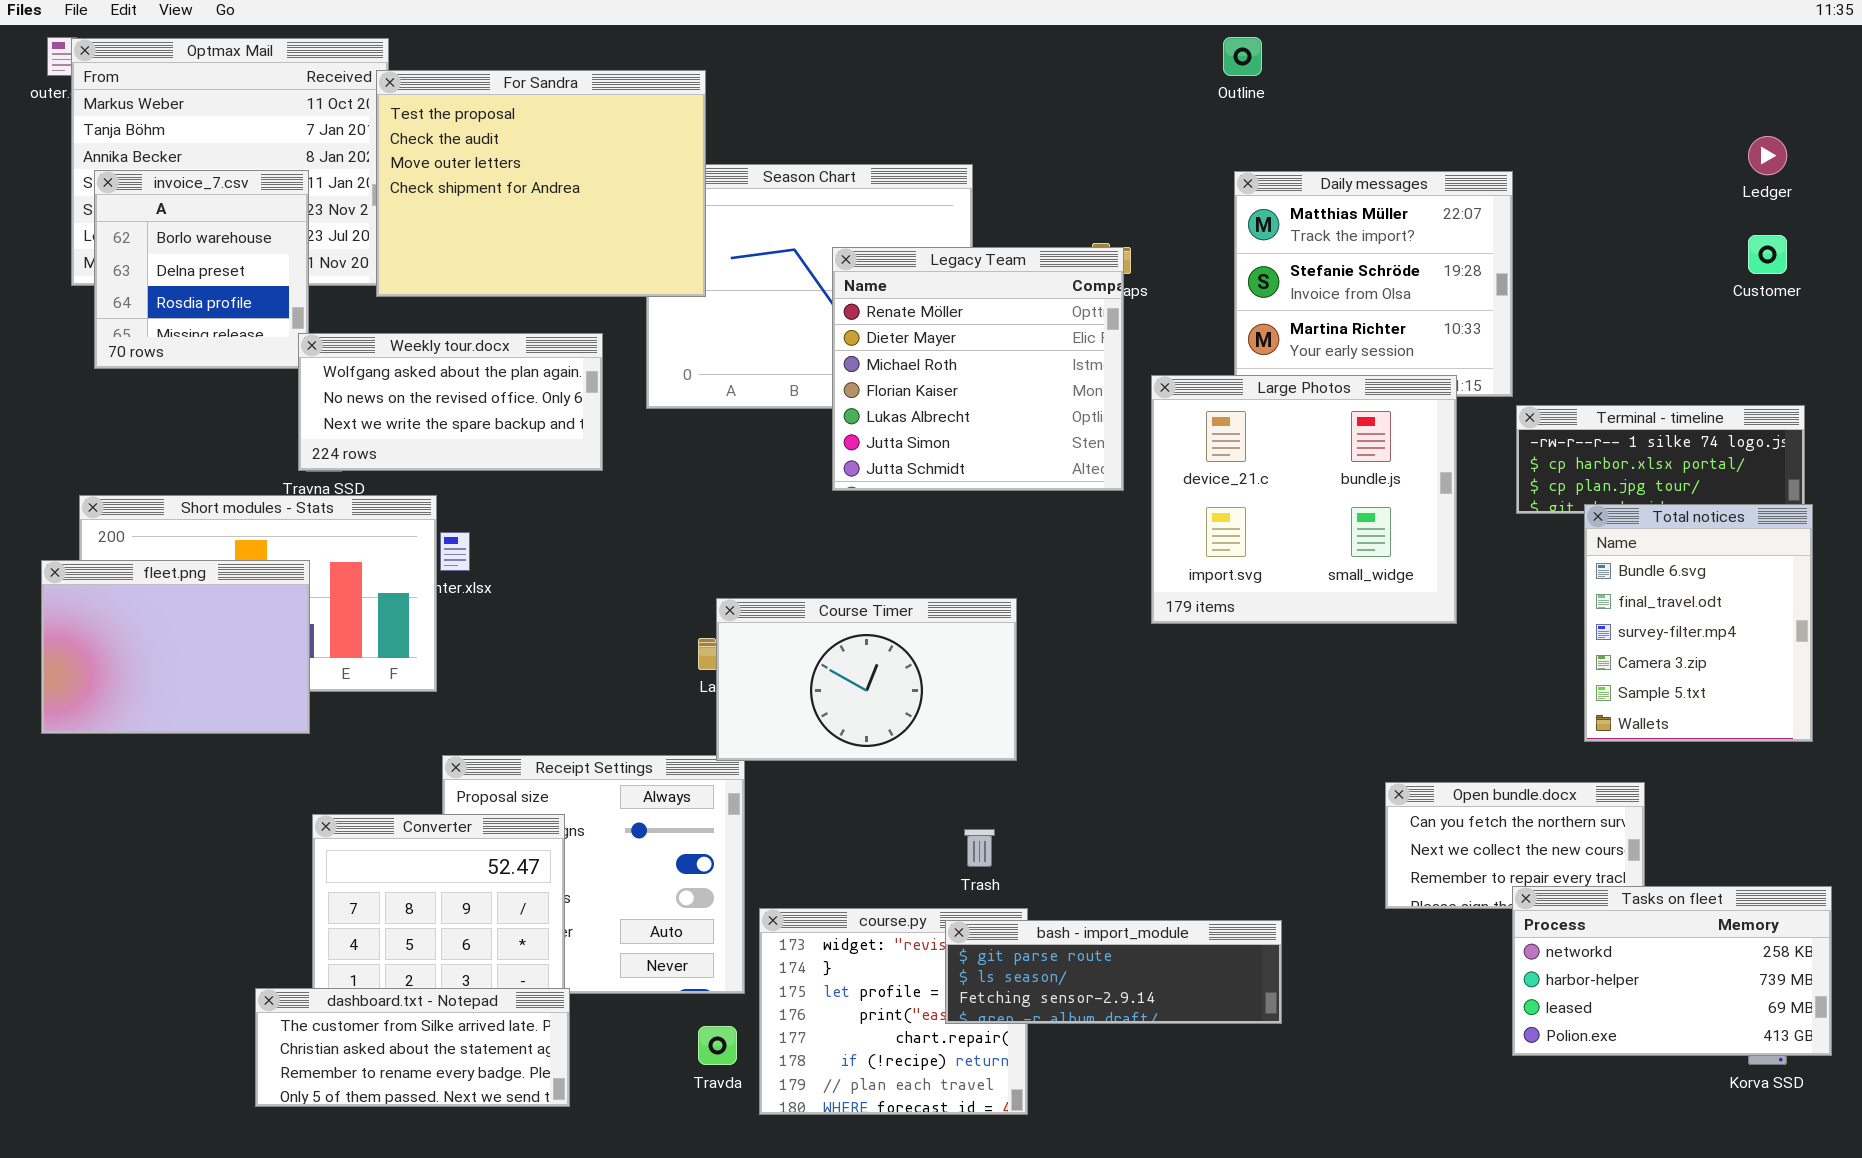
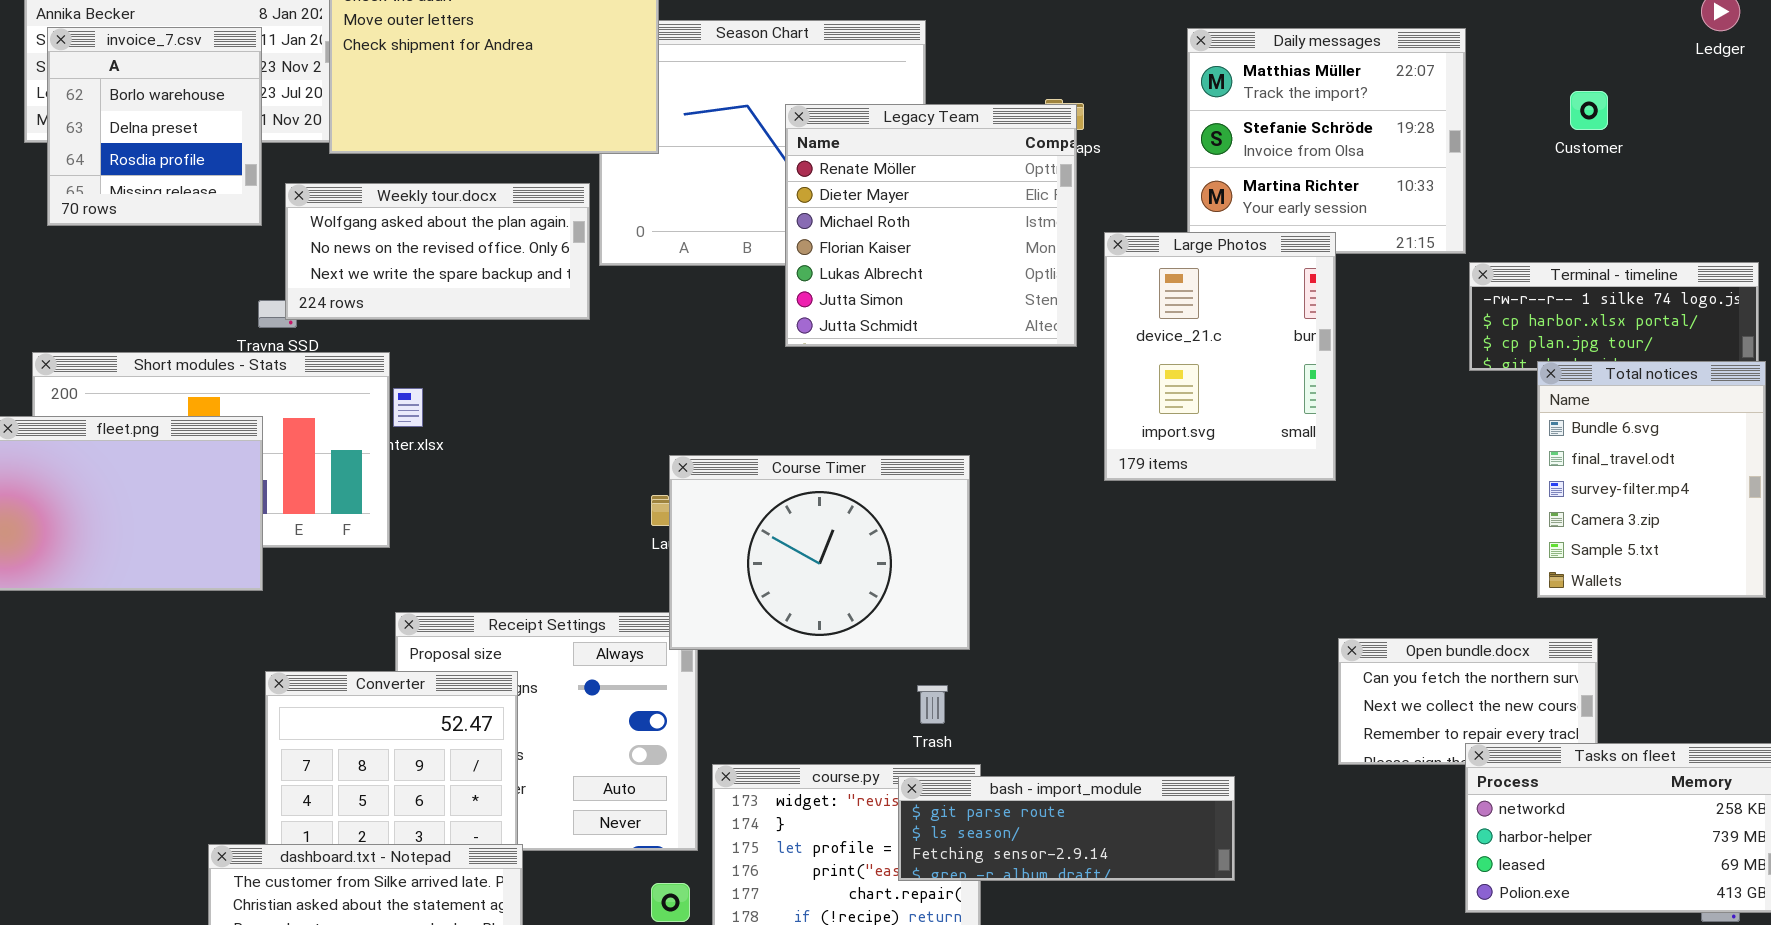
Customer: [1748,235,1787,274] -> [1570,91,1608,130], moved
Weekly tour.docx: [298,333,603,471] -> [285,183,590,320], moved
Large Photos: [1151,375,1457,624] -> [1104,232,1336,481], resized
Course Timer: [716,598,1017,761] -> [669,455,970,650], resized

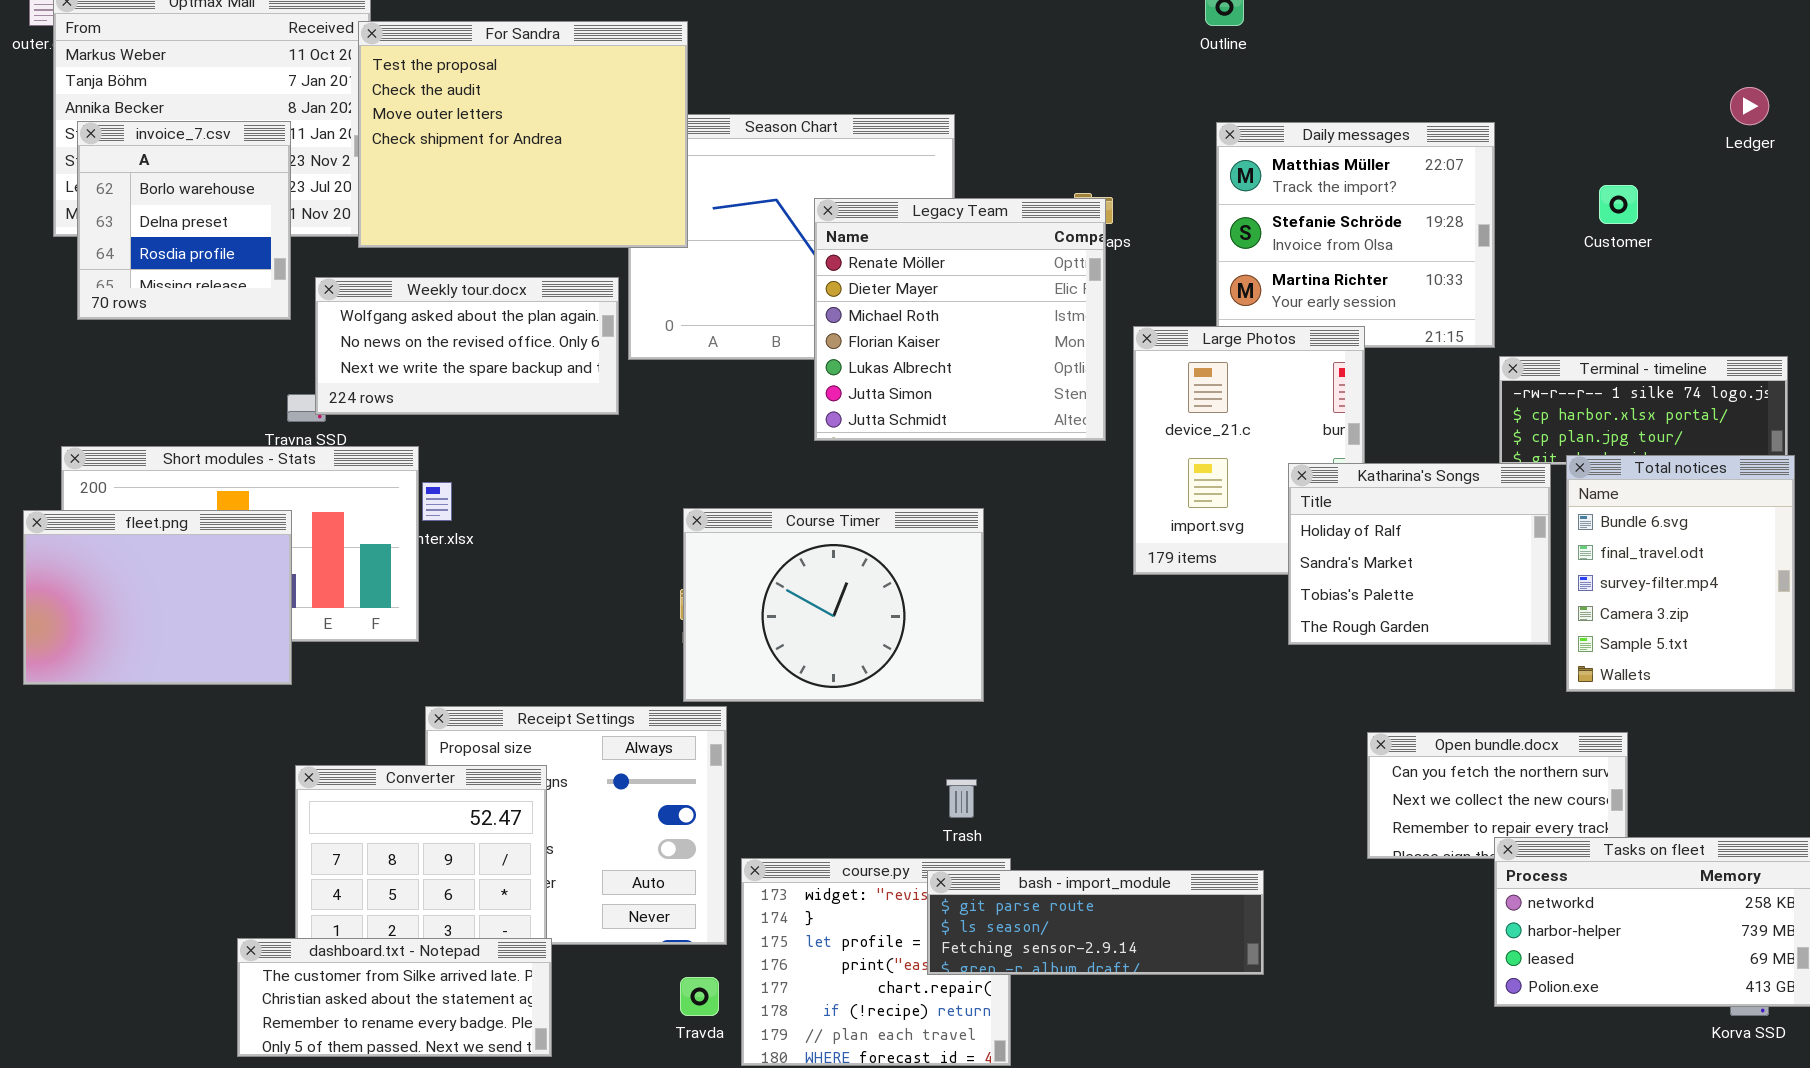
Katharina's Songs: none -> [1288,463,1551,645], opened
Course Timer: [669,455,970,650] -> [683,508,984,702], moved

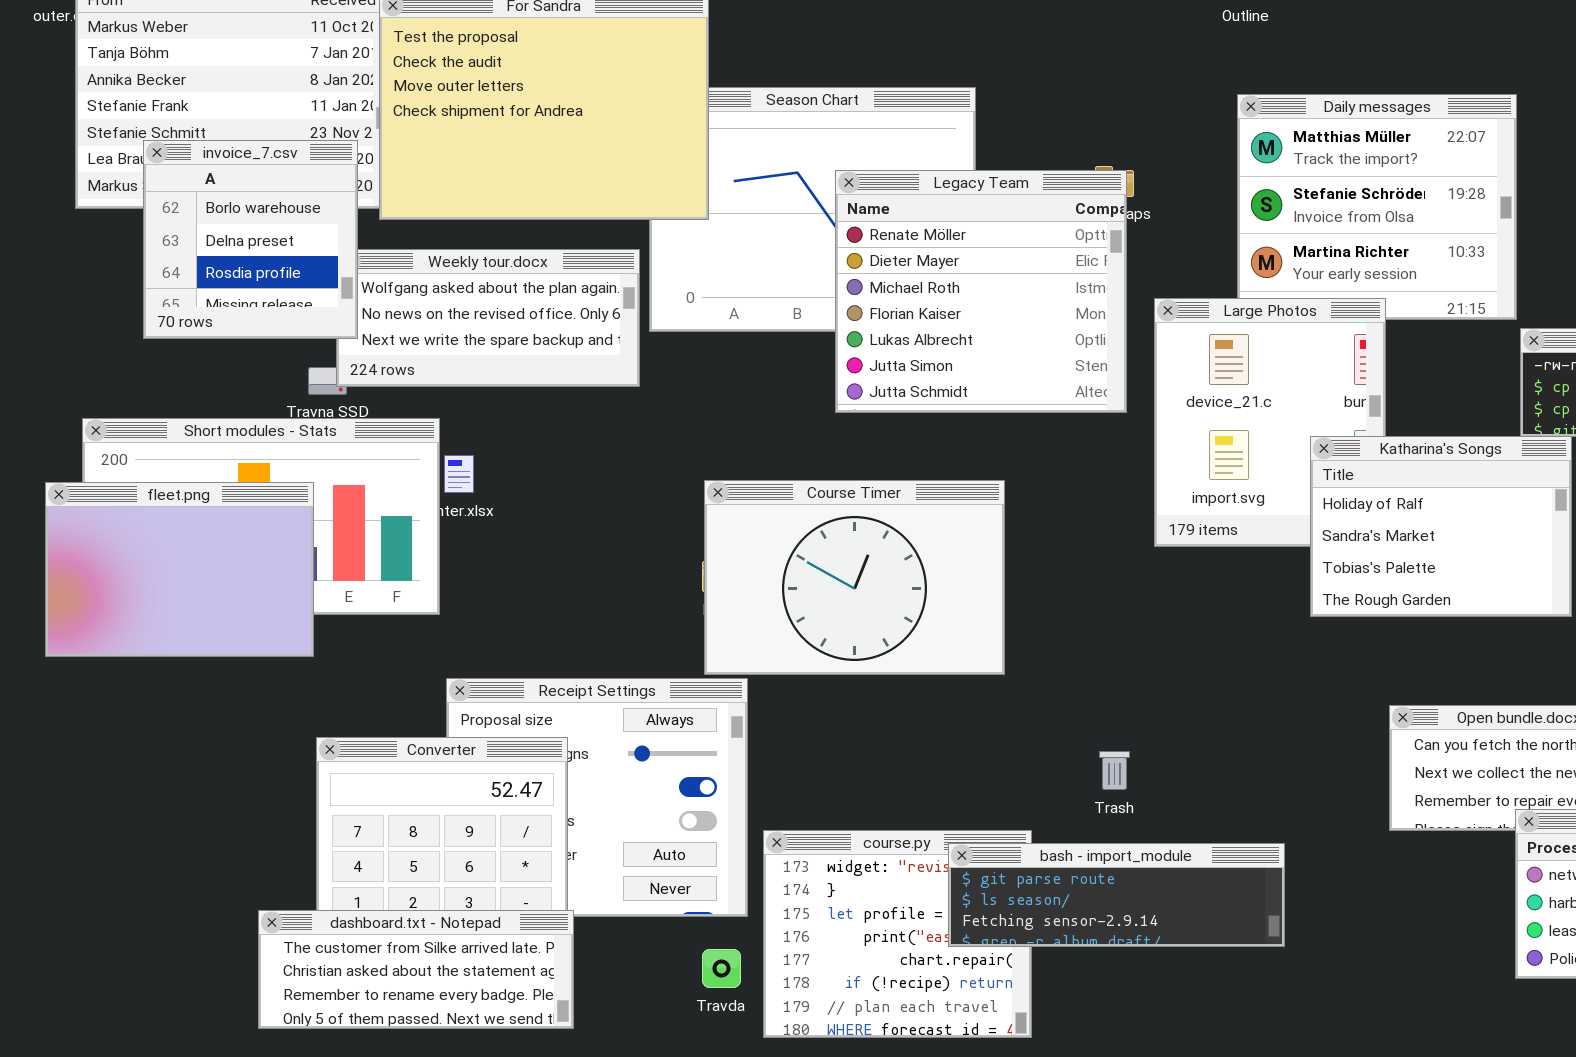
invoice_7.csv: [77,121,291,320] -> [143,140,358,339], moved
Trash: [946,779,977,818] -> [1099,751,1130,790], moved

